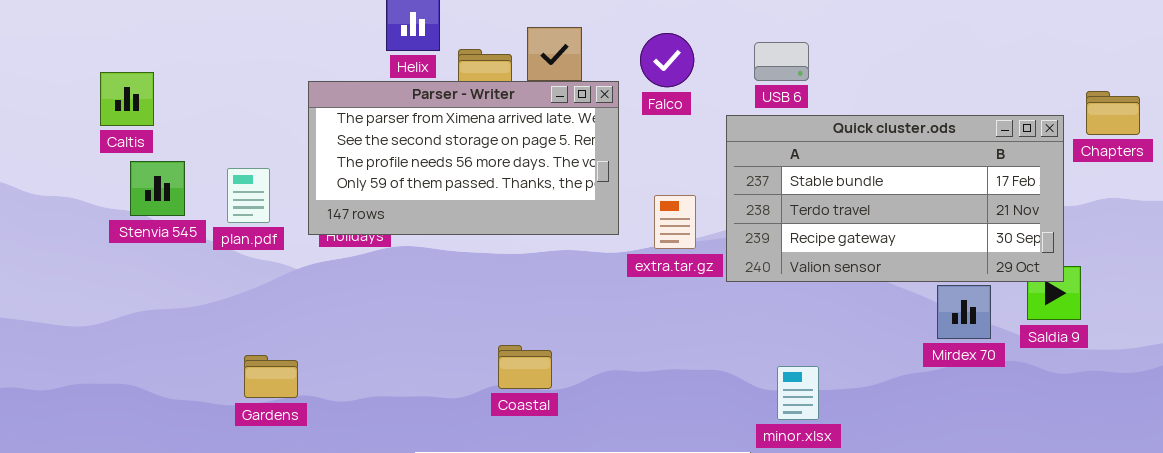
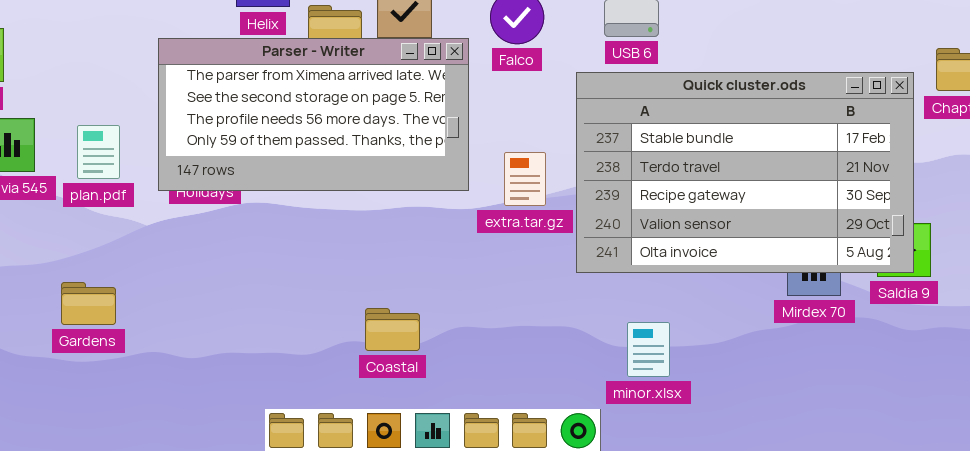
Quick cluster.ods: [726,115,1064,282] -> [576,72,914,273], resized
Coastal: [498,345,552,389] -> [365,308,420,351], moved
Gardens: [244,355,298,398] -> [61,282,116,325], moved

